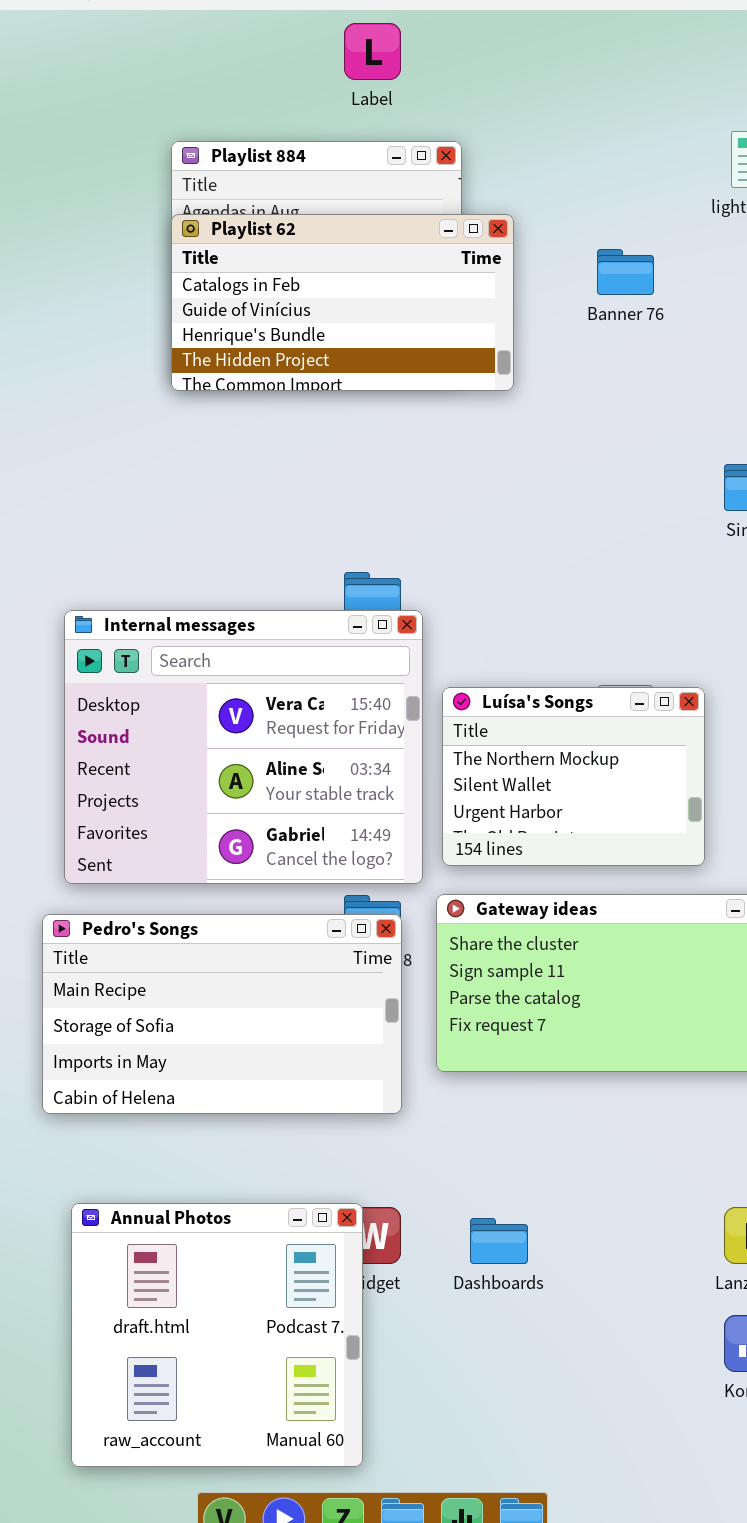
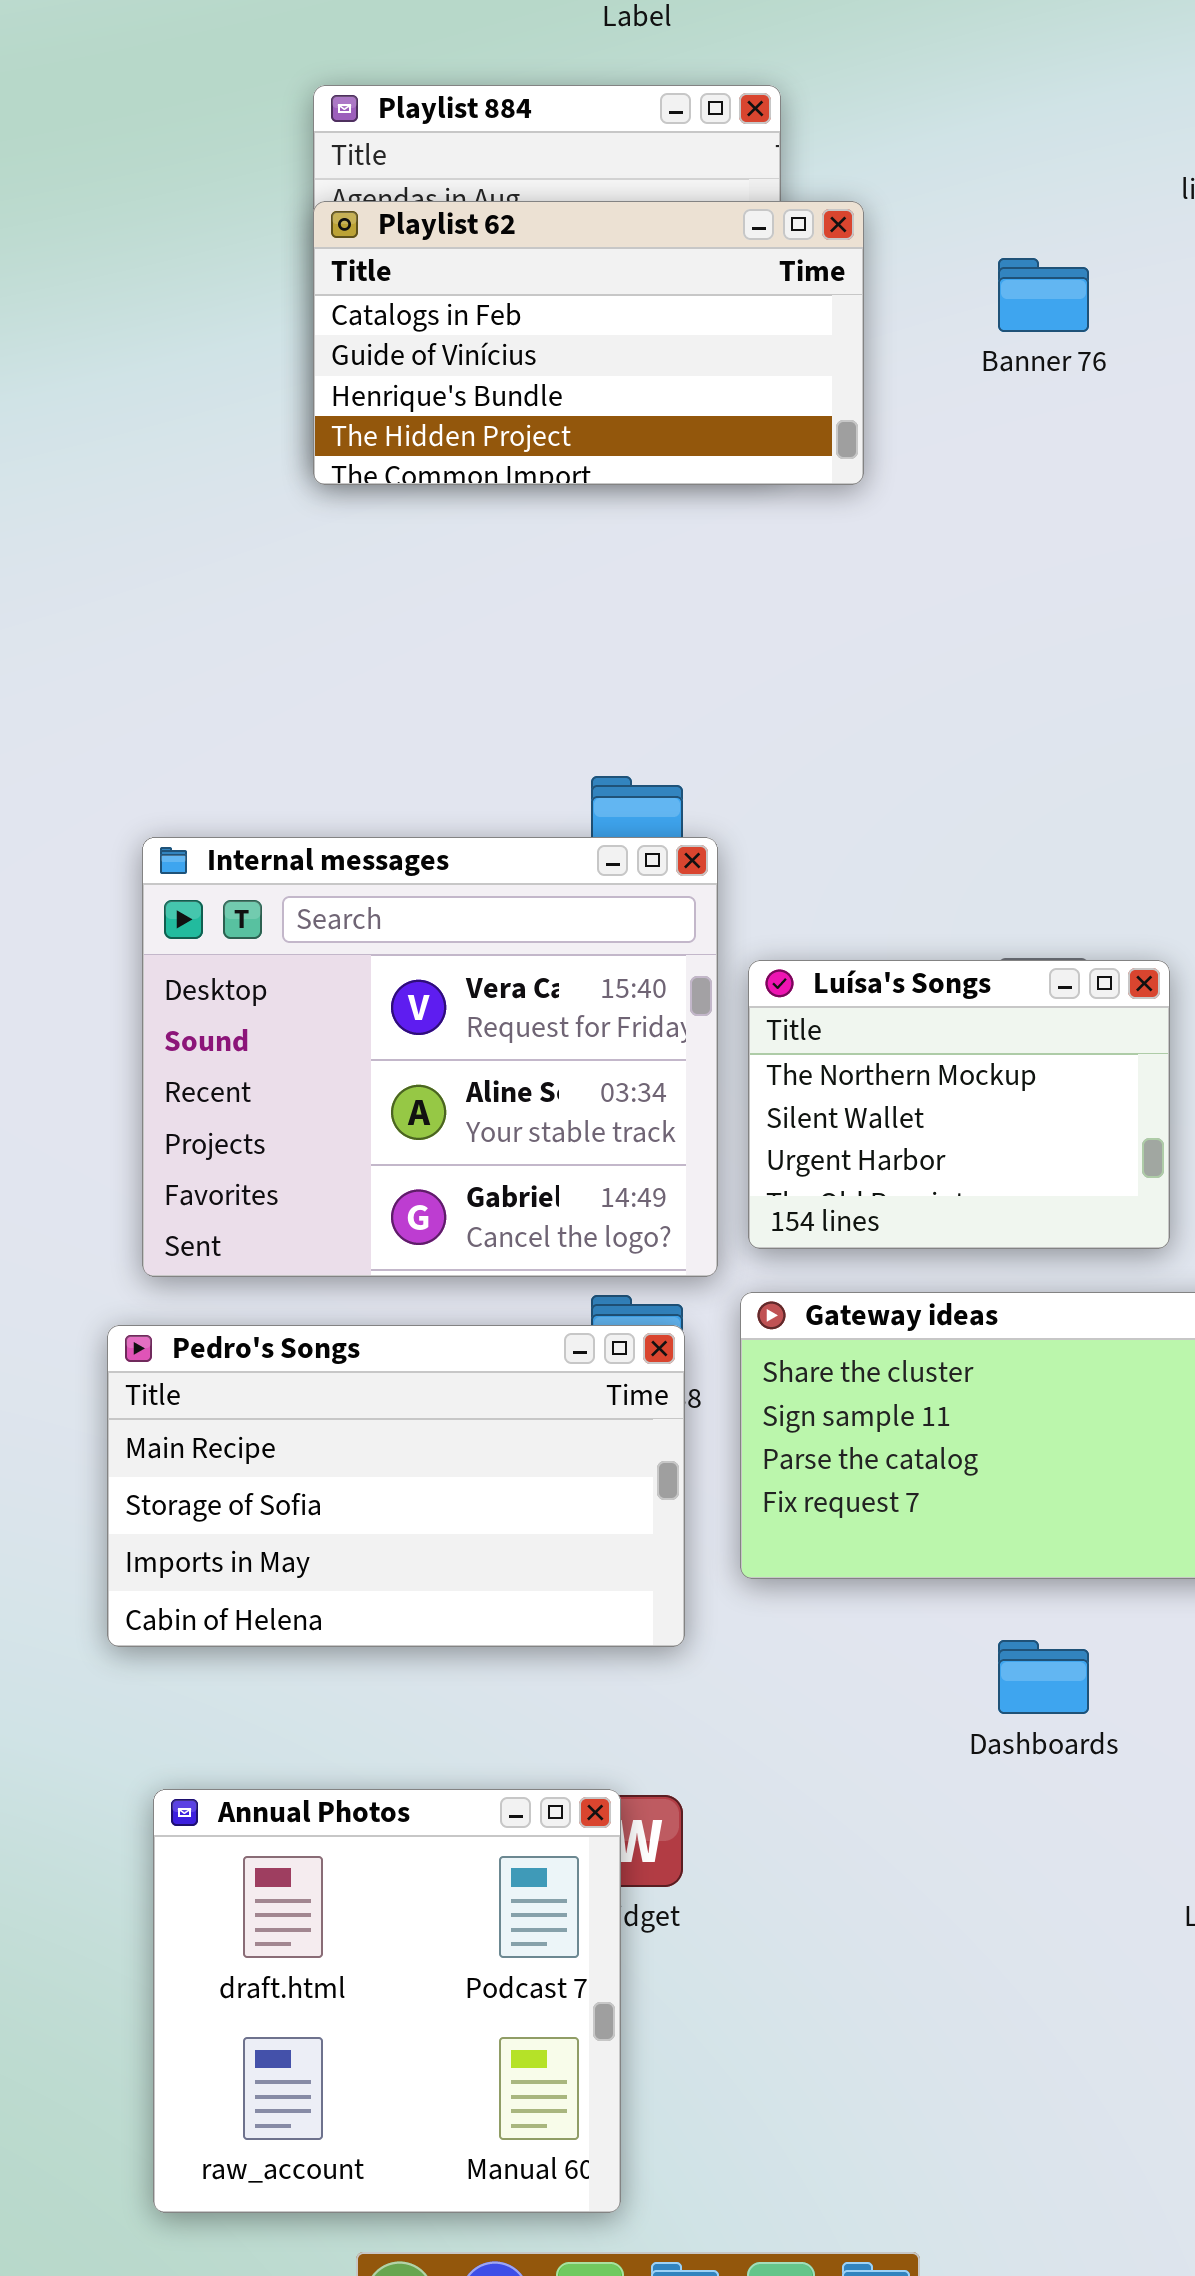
Dashboards: [470,1218,528,1264] -> [998,1640,1089,1714], moved

